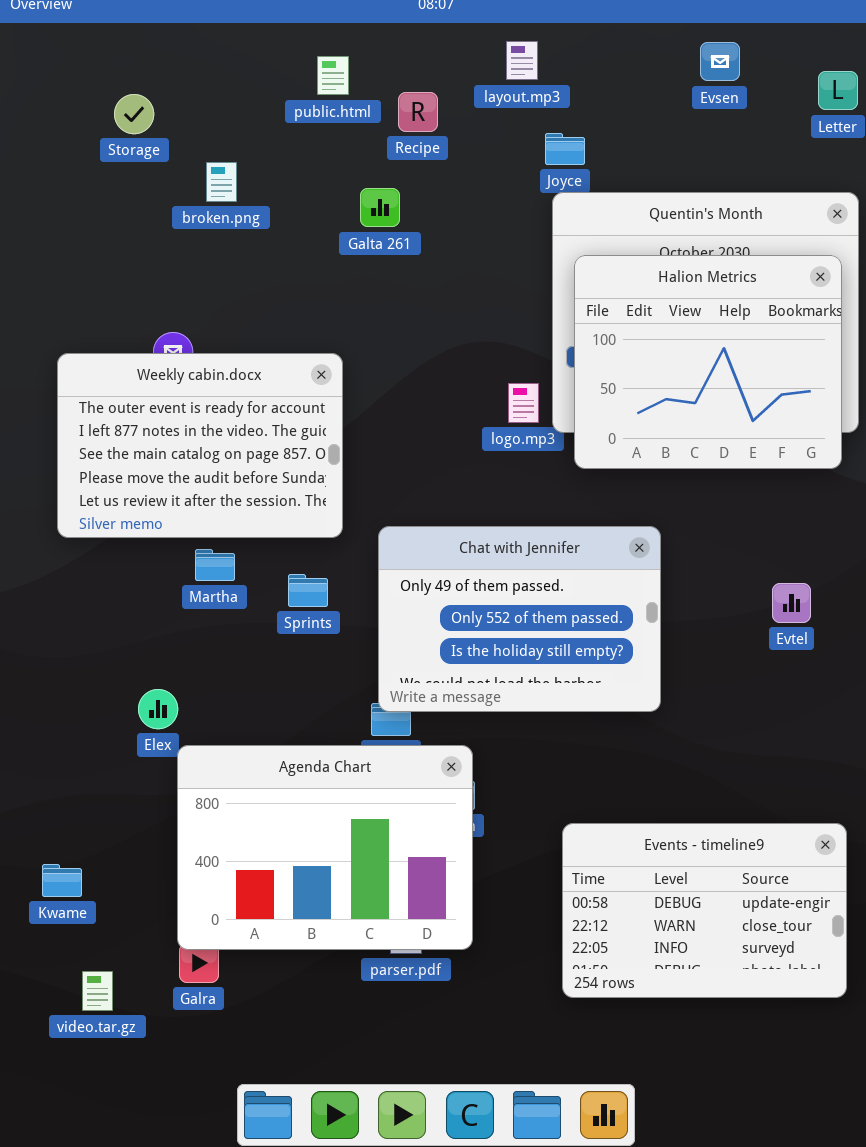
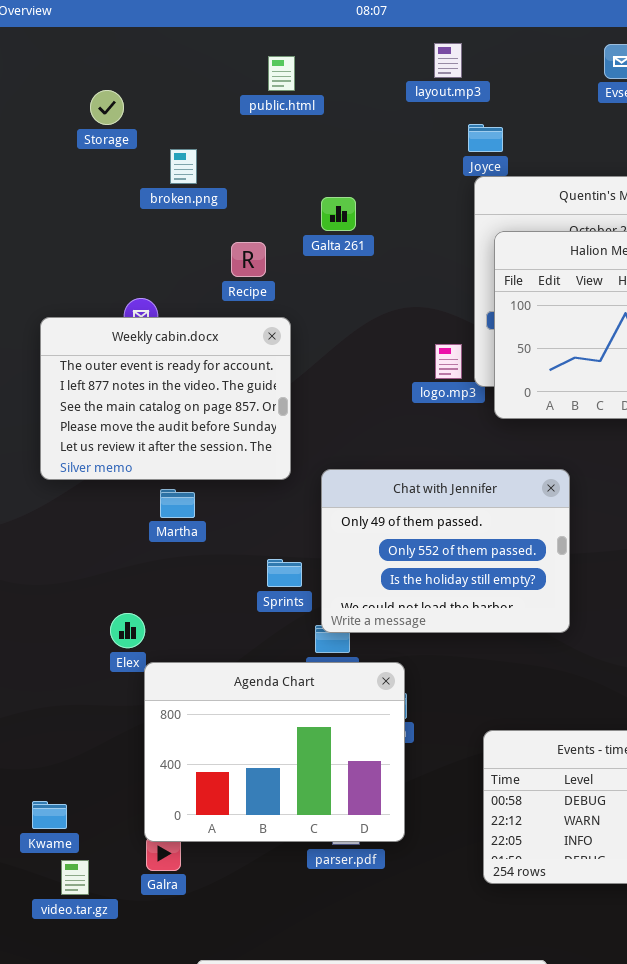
Recipe: [398,92,438,132] -> [231,242,266,277], moved
Galta 261: [360,188,400,227] -> [321,197,356,231], moved
Sprints: [288,574,328,607] -> [267,559,302,587], moved
Kwame: [42,864,82,897] -> [32,801,67,829], moved

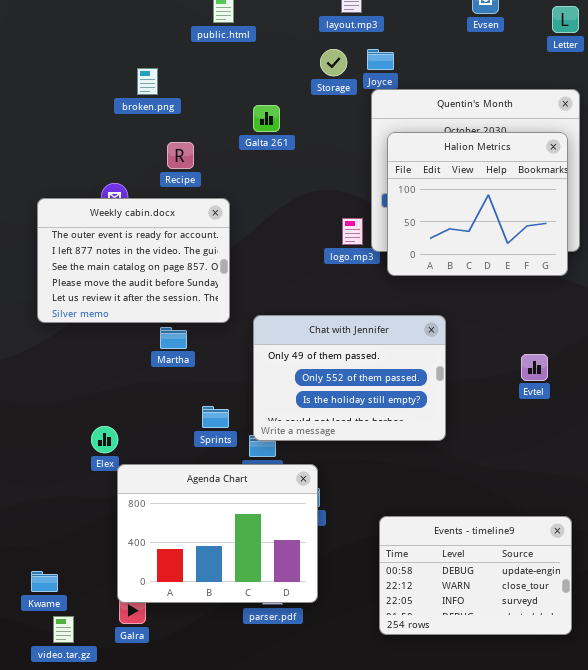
Storage: [90,90,124,125] -> [320,49,347,76], moved
Recipe: [231,242,266,277] -> [167,142,194,169], moved
Martha: [160,489,195,518] -> [160,327,187,349], moved
Sprints: [267,559,302,587] -> [202,406,229,428], moved

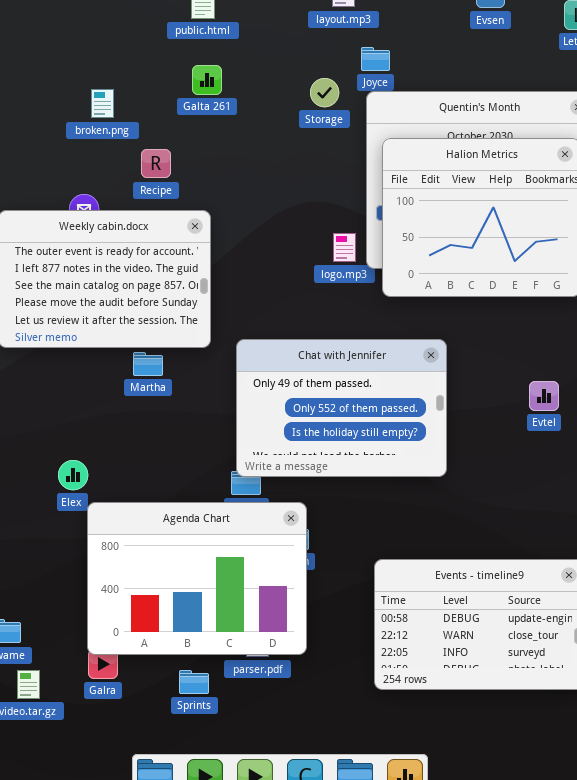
Storage: [320,49,347,76] -> [310,78,339,107], moved
broken.png: [137,68,158,95] -> [91,89,114,118], moved
Galta 261: [253,105,280,132] -> [192,65,222,95], moved
Sprints: [202,406,229,428] -> [179,670,209,694], moved

